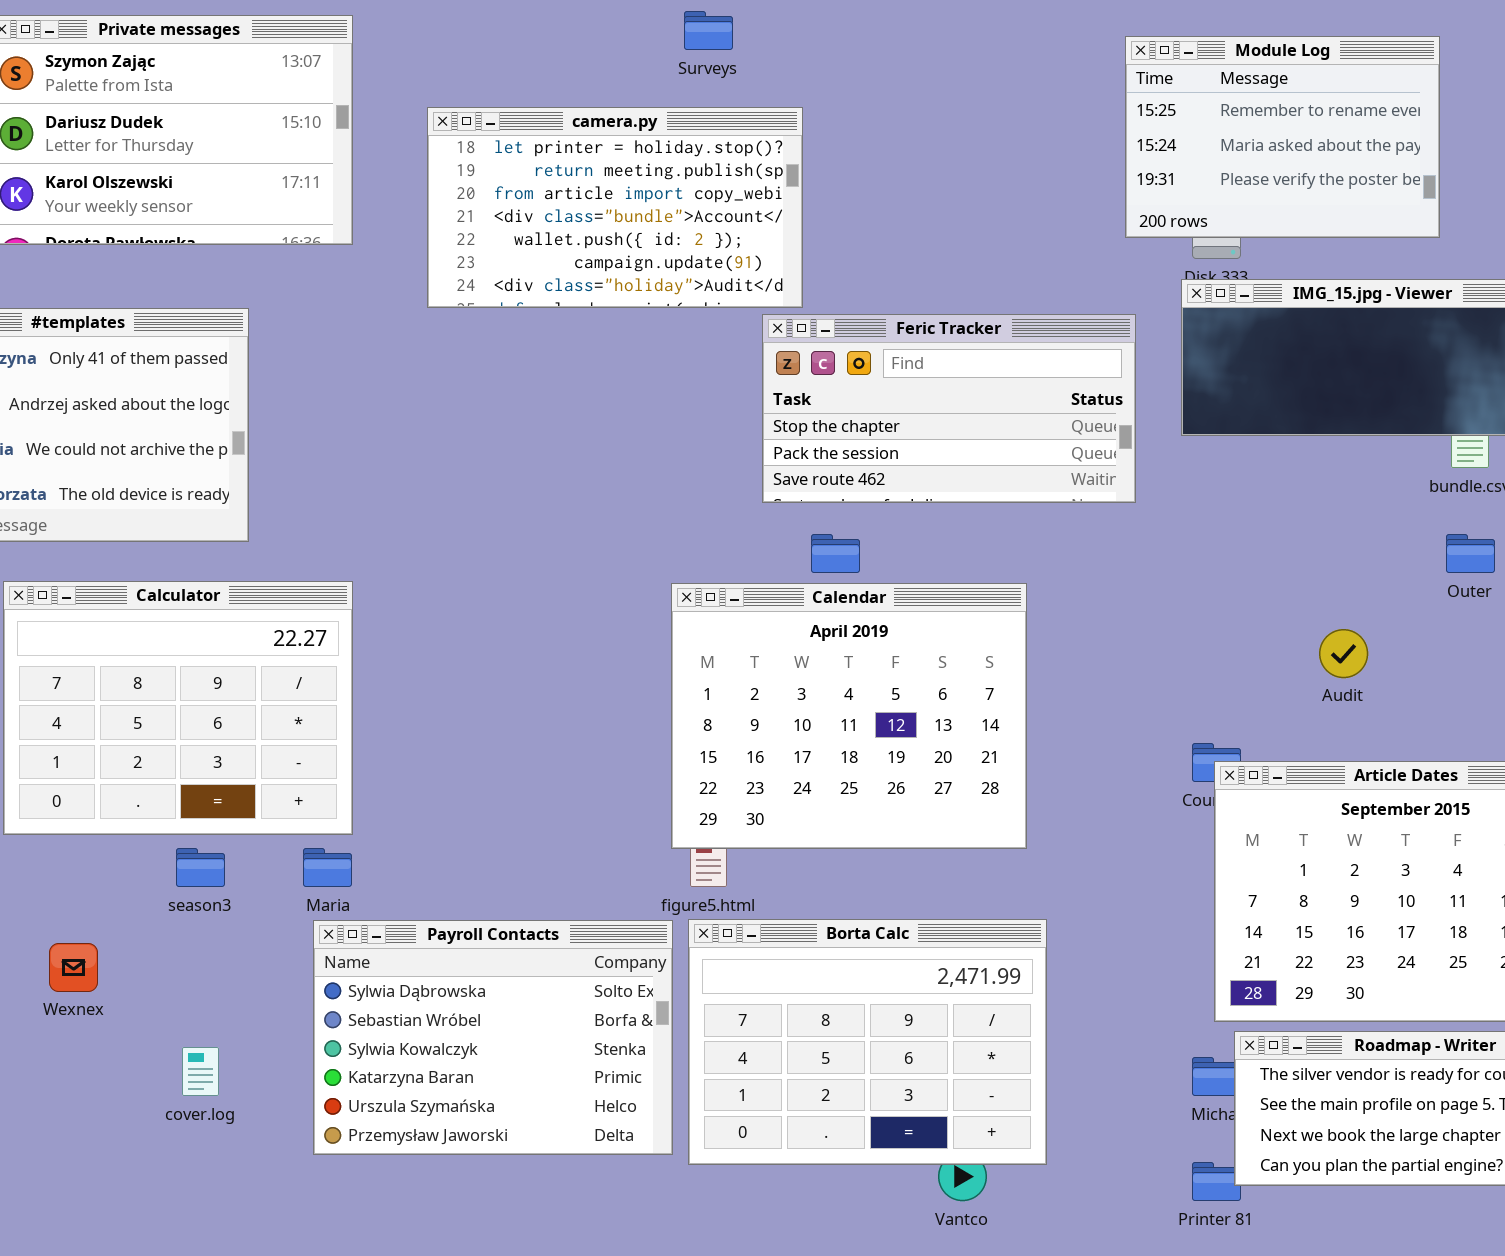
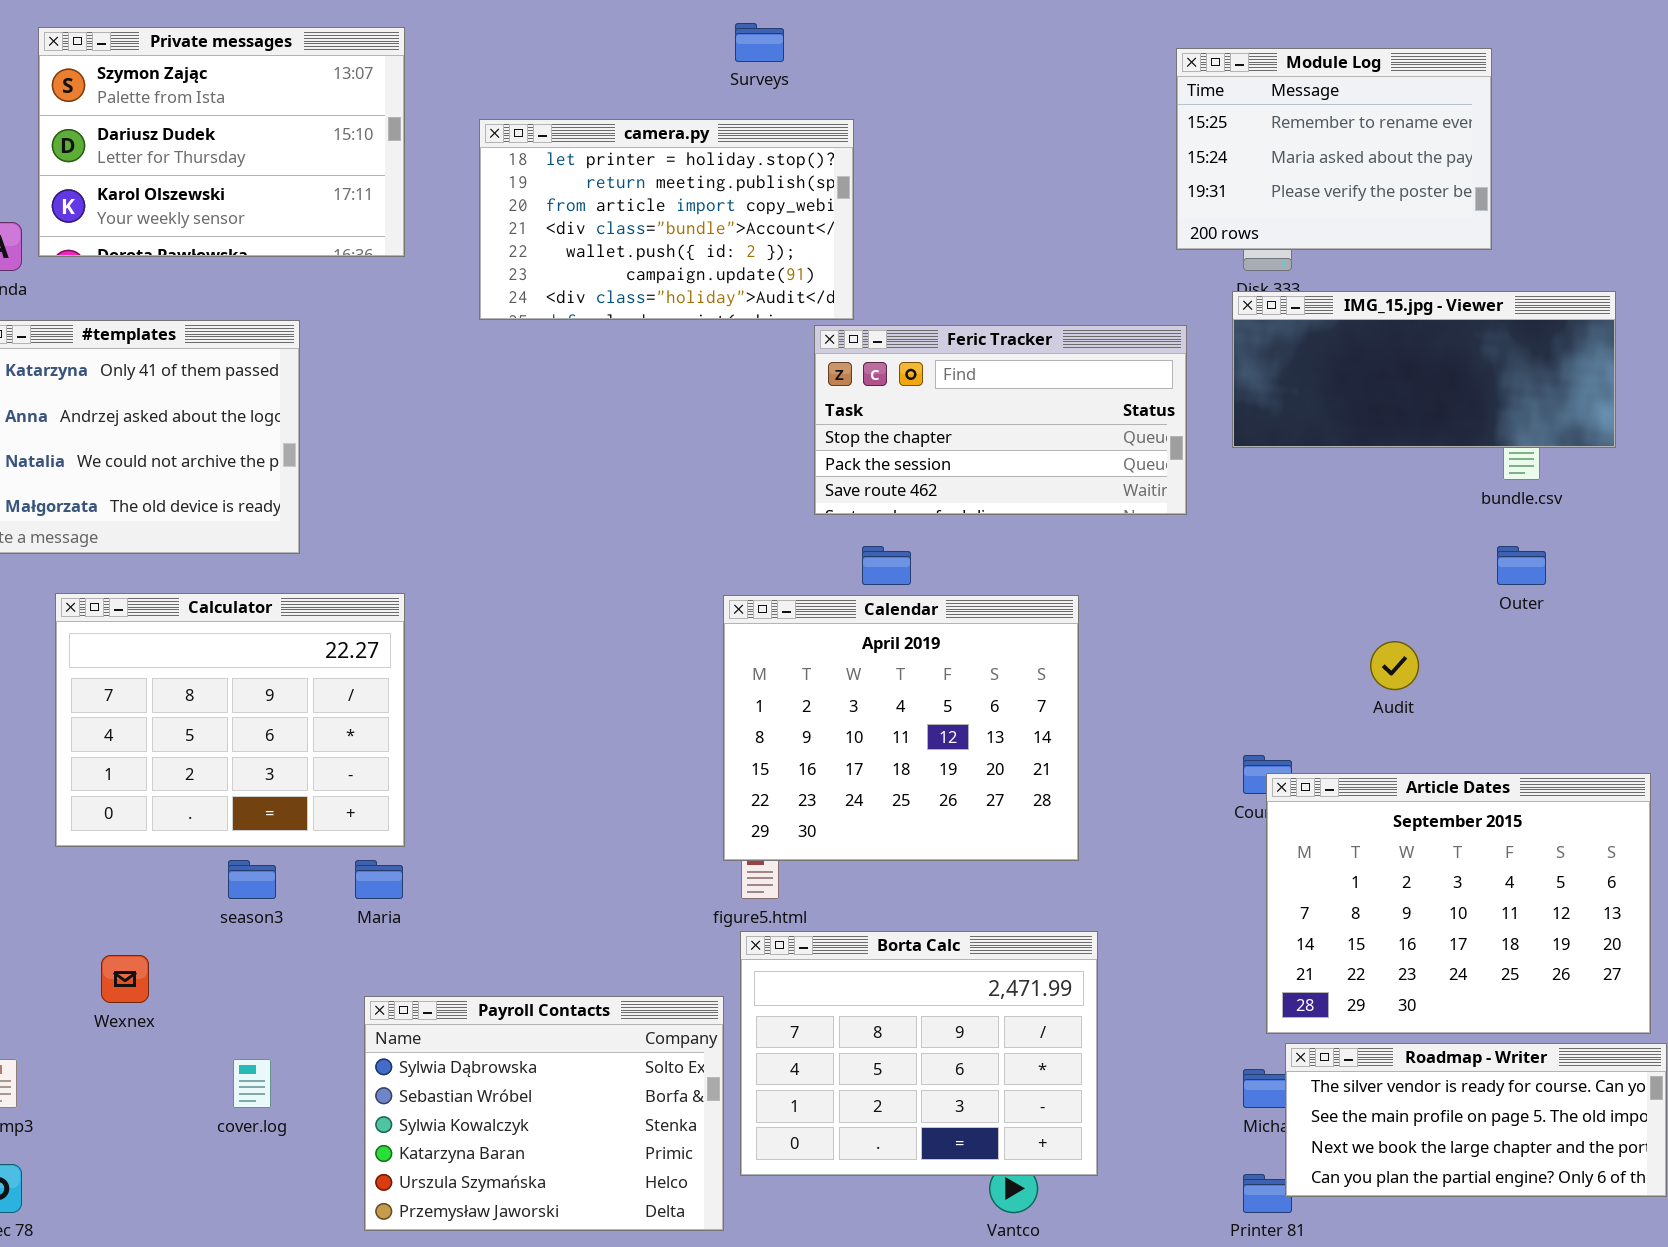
Payroll Contacts: [313,920,673,1155] -> [364,996,724,1231], moved

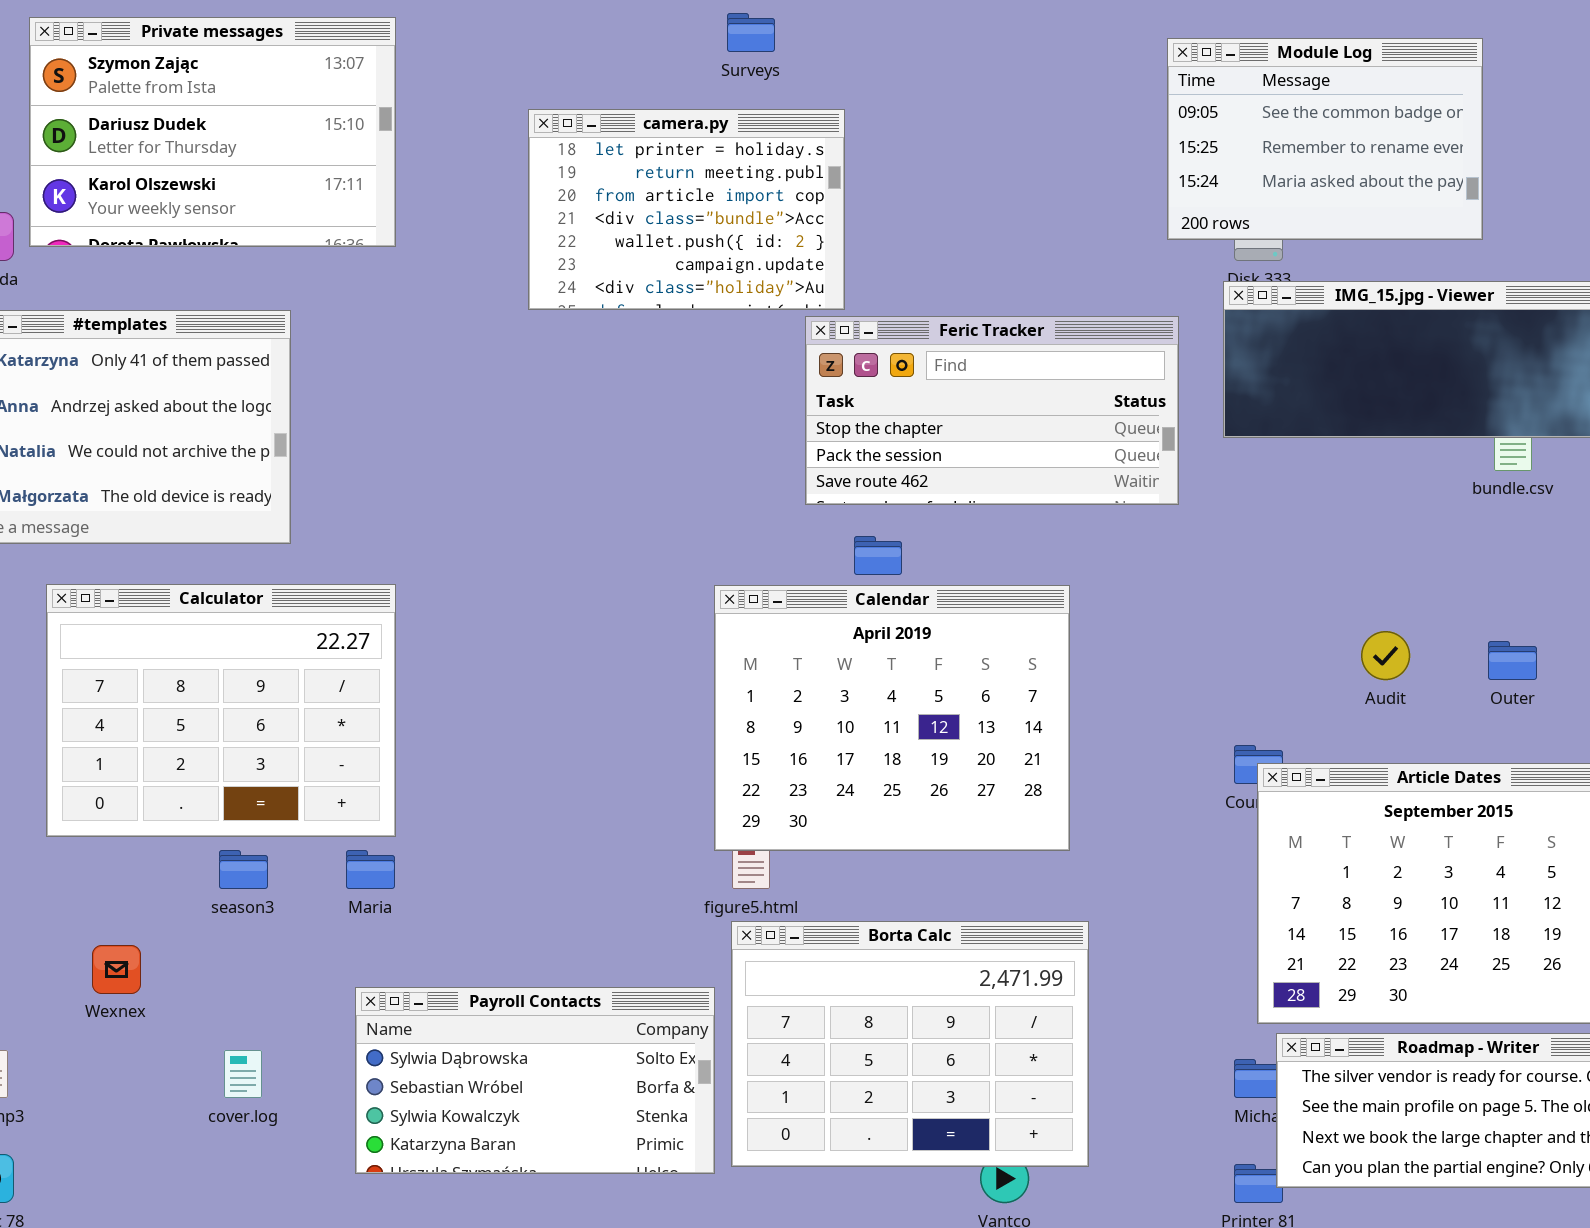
Module Log: [1176,48,1492,250] -> [1167,38,1483,240], scrolled up 1 row
camera.py: [479,119,854,320] -> [528,109,845,310], resized
Outer: [1497,546,1546,585] -> [1488,641,1537,680], moved
Payroll Contacts: [364,996,724,1231] -> [355,987,715,1174], resized

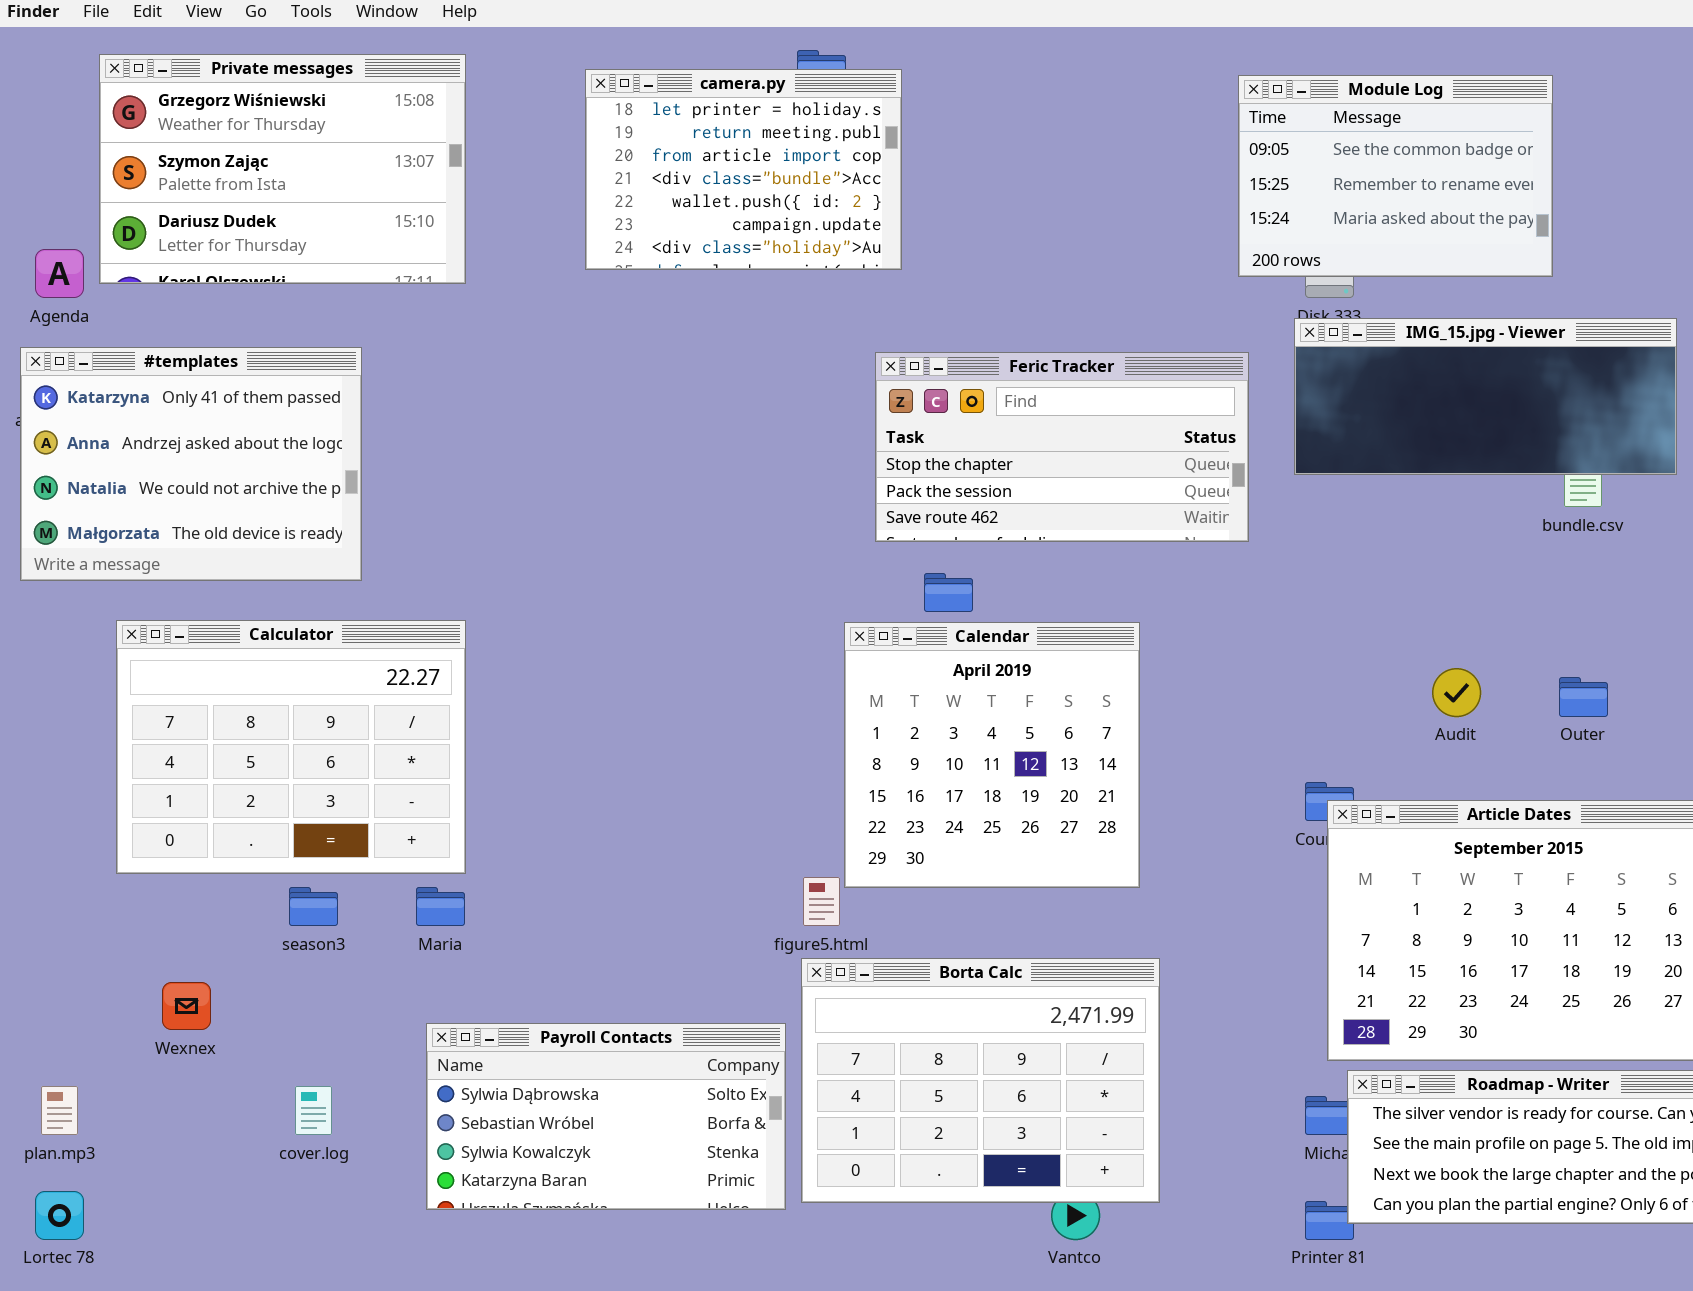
Private messages: [29,17,396,247] -> [99,54,466,284], scrolled up 1 row
camera.py: [528,109,845,310] -> [585,69,902,270], moved
Calendar: [714,585,1070,851] -> [844,622,1140,888], resized

